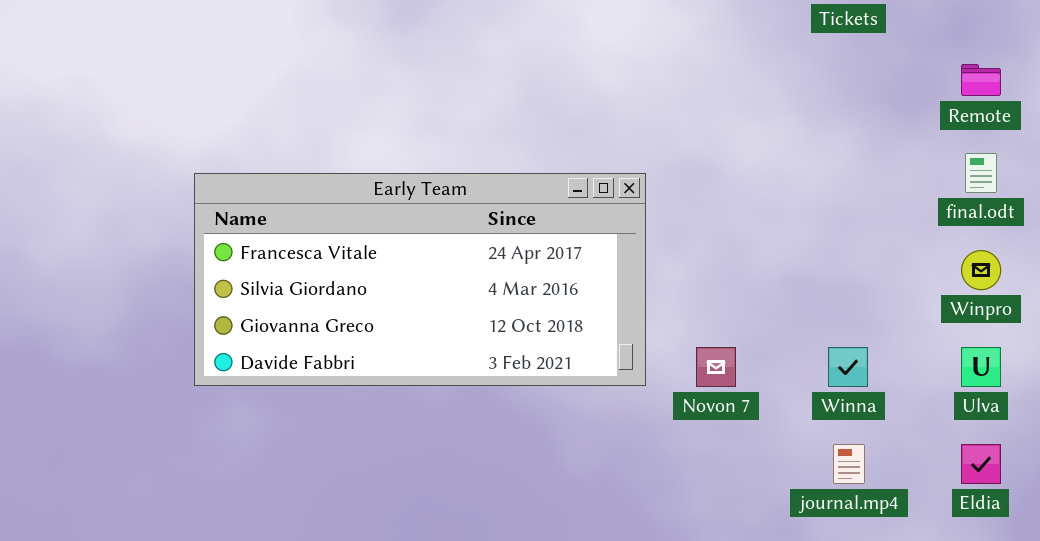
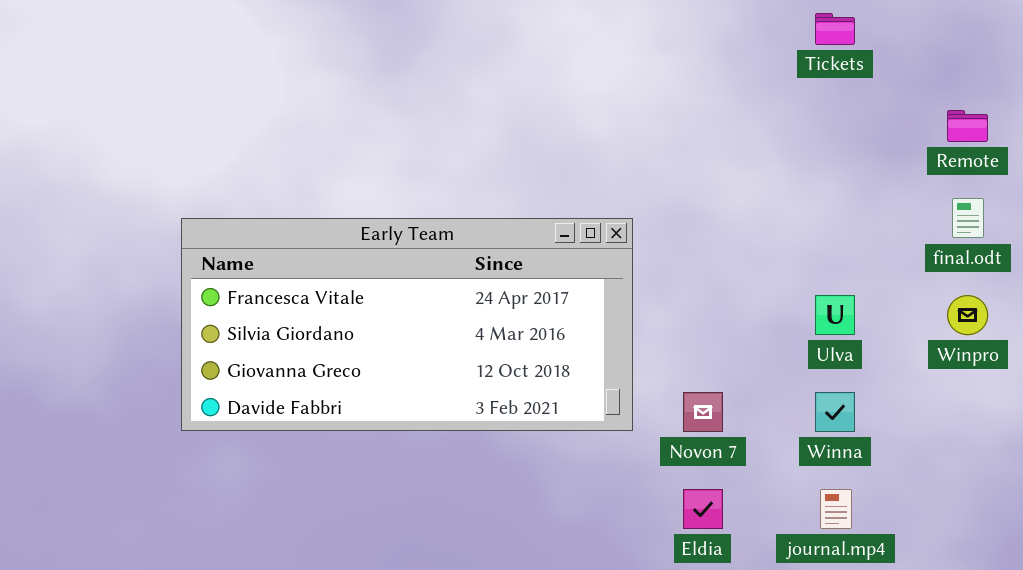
Ulva: [961,347,1001,387] -> [815,295,855,335], moved
Eldia: [961,444,1001,484] -> [683,489,723,529], moved

